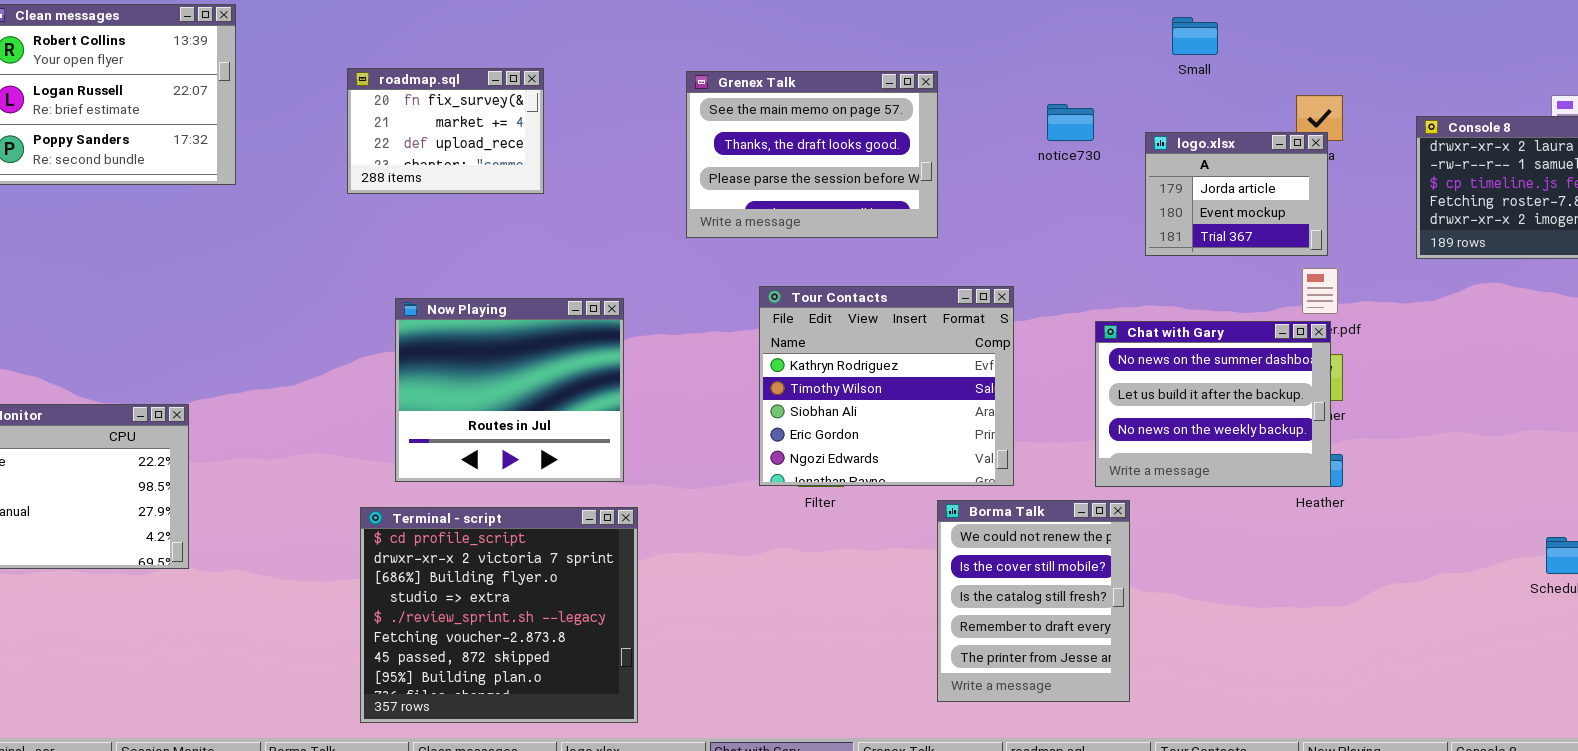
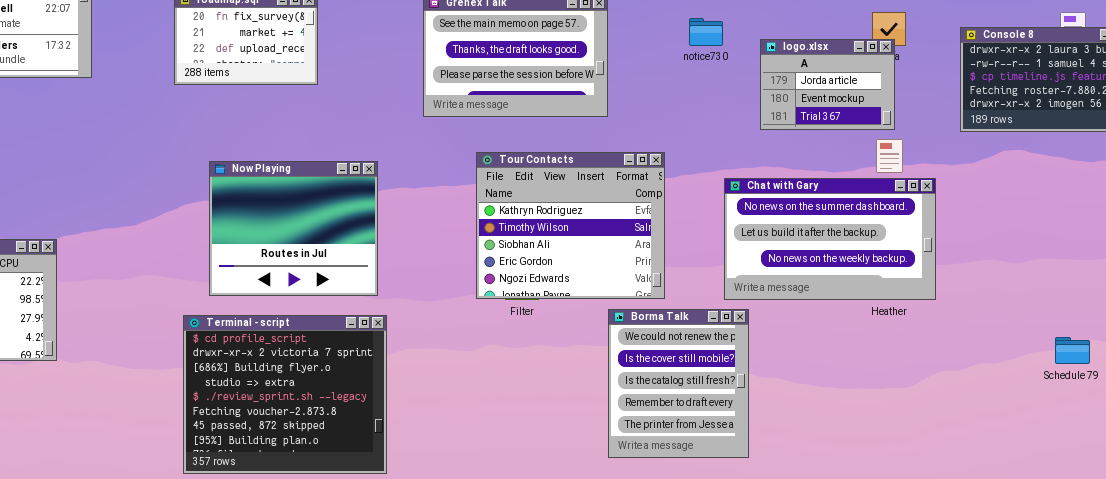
Chat with Gary: [1095,321,1331,487] -> [724,178,936,300], resized

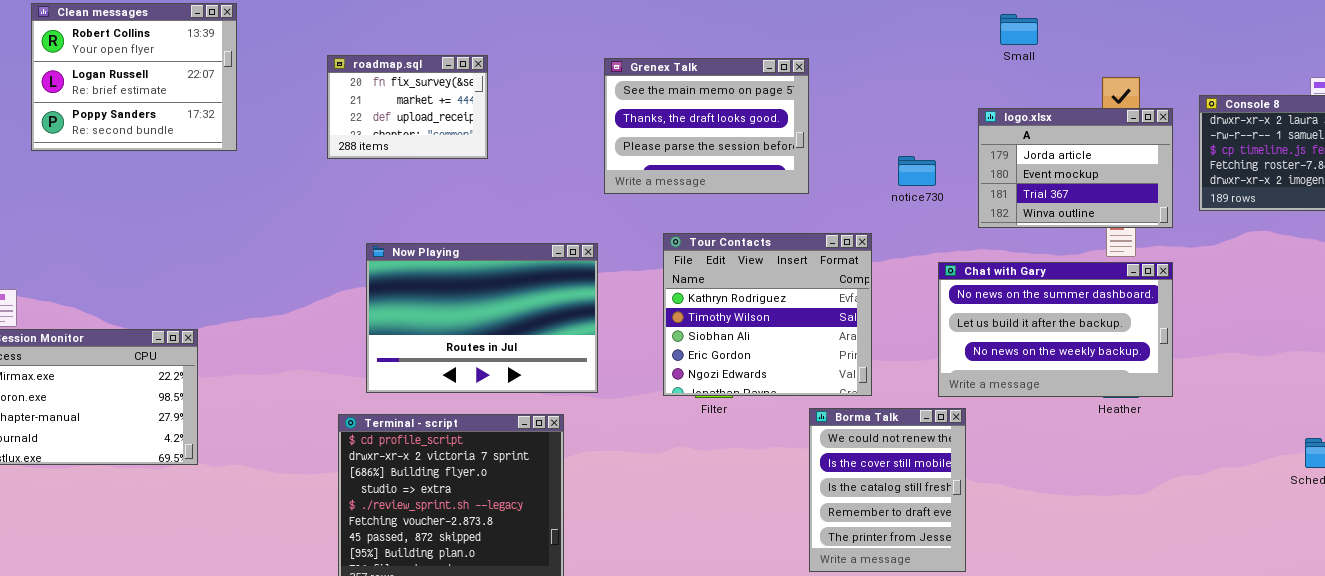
notice730: [689,18,723,46] -> [898,156,936,186], moved
logo.xlsx: [760,39,895,130] -> [978,108,1173,228], resized
Now Playing: [209,161,378,296] -> [366,243,598,393], resized

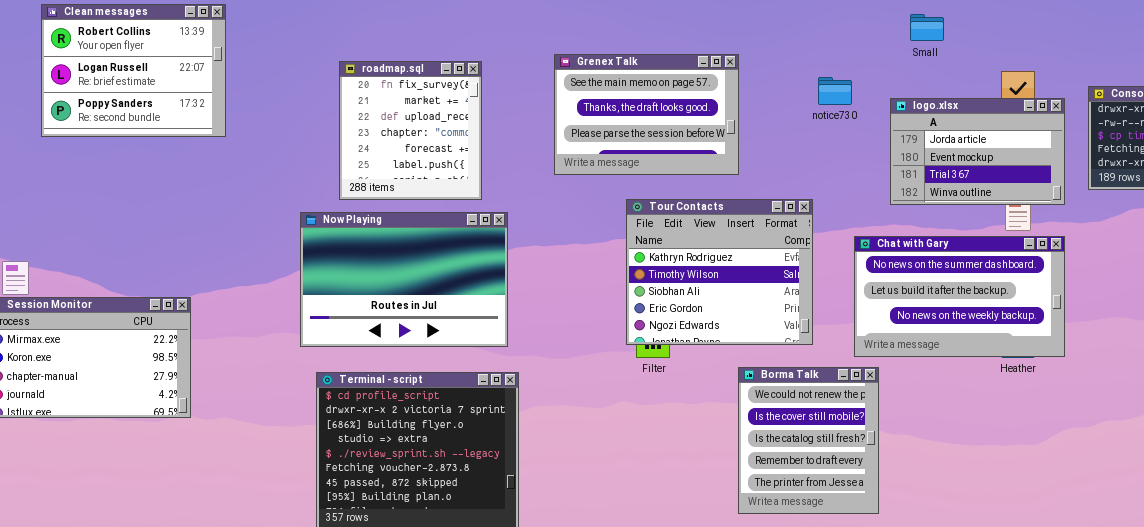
roadmap.sql: [327,55,488,159] -> [339,61,482,200], moved, resized
notice730: [898,156,936,186] -> [818,77,852,105], moved
Tour Contacts: [663,233,872,396] -> [626,199,813,345], moved
Now Playing: [366,243,598,393] -> [300,212,508,347], moved

